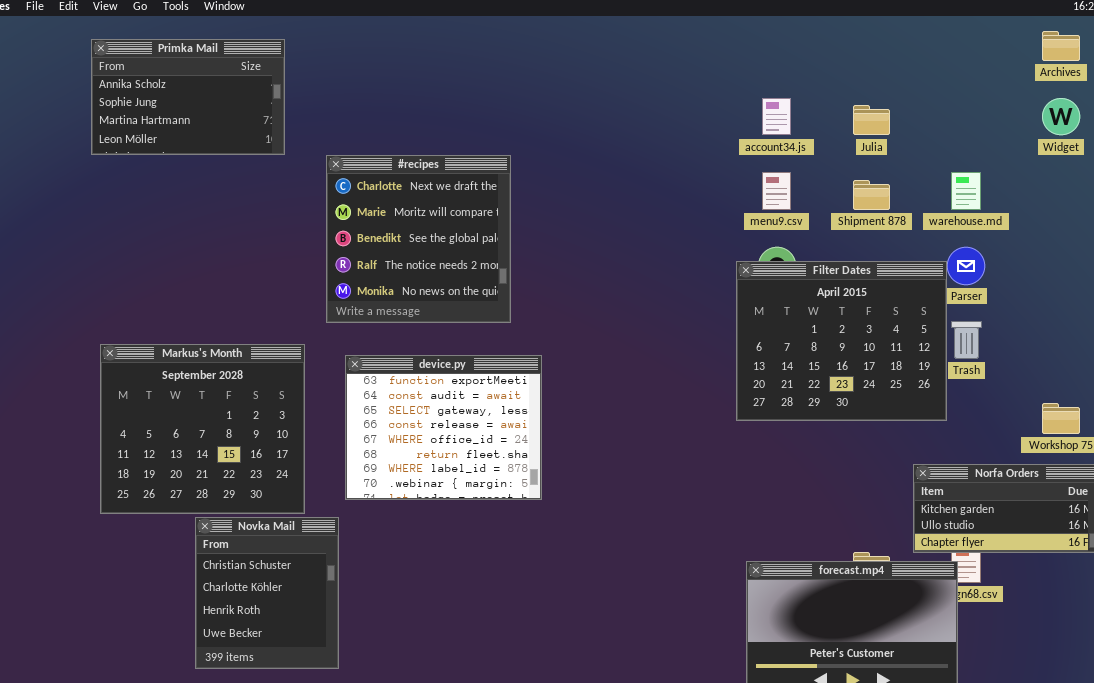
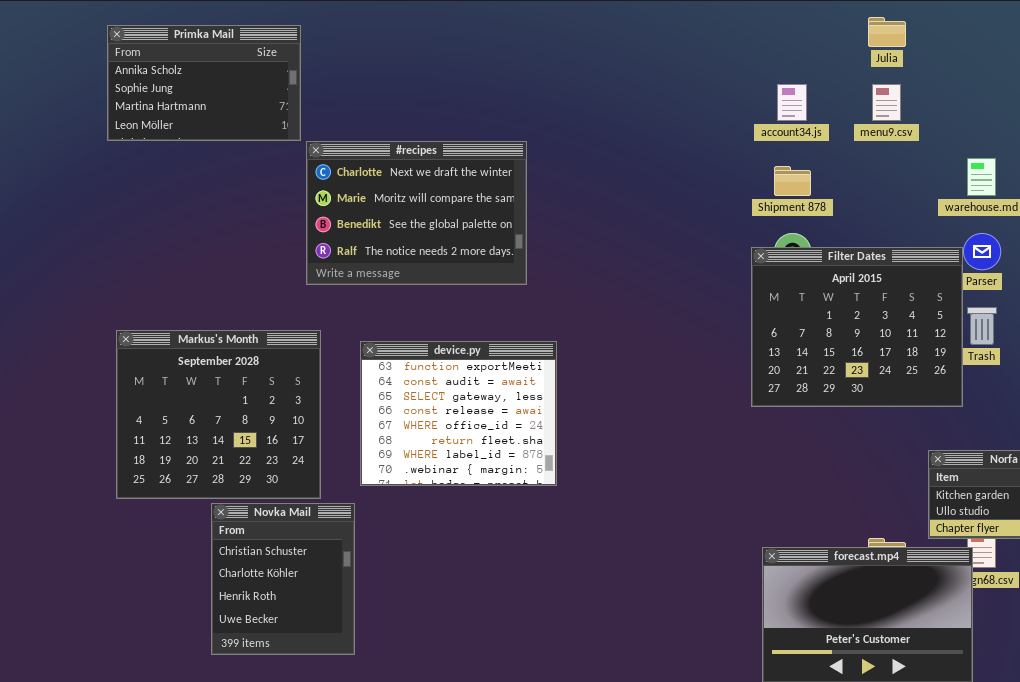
Julia: [853,105,890,135] -> [868,17,906,47], moved
#recipes: [326,155,511,323] -> [306,141,527,285], resized
menu9.csv: [762,172,791,210] -> [872,84,901,121], moved
Shipment 878: [853,180,890,210] -> [774,166,811,196], moved

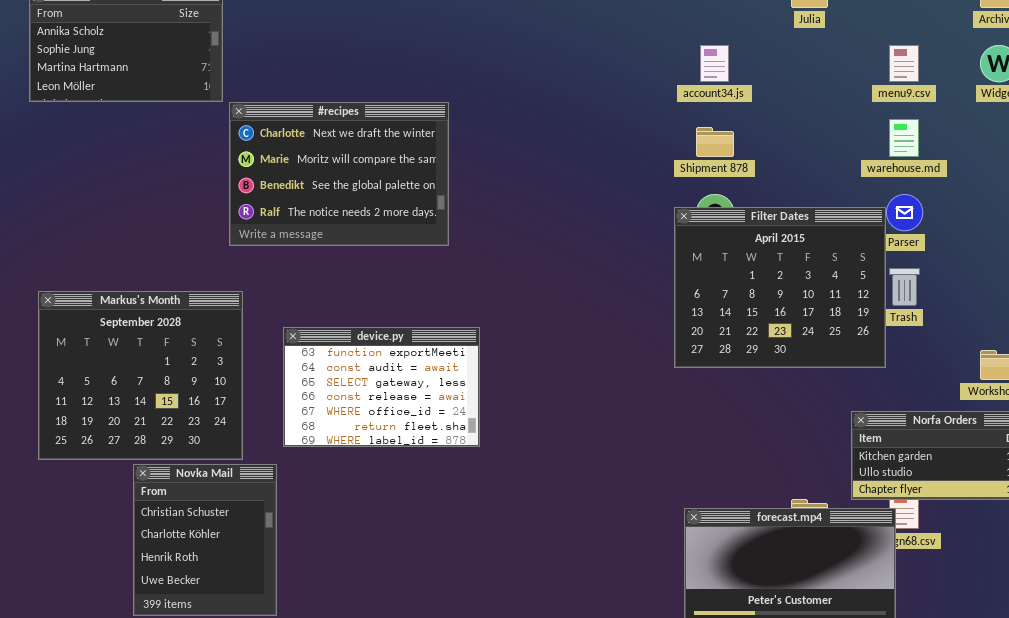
menu9.csv: [872,84,901,121] -> [889,45,919,82], moved
device.py: [360,341,557,486] -> [283,327,480,447], resized

